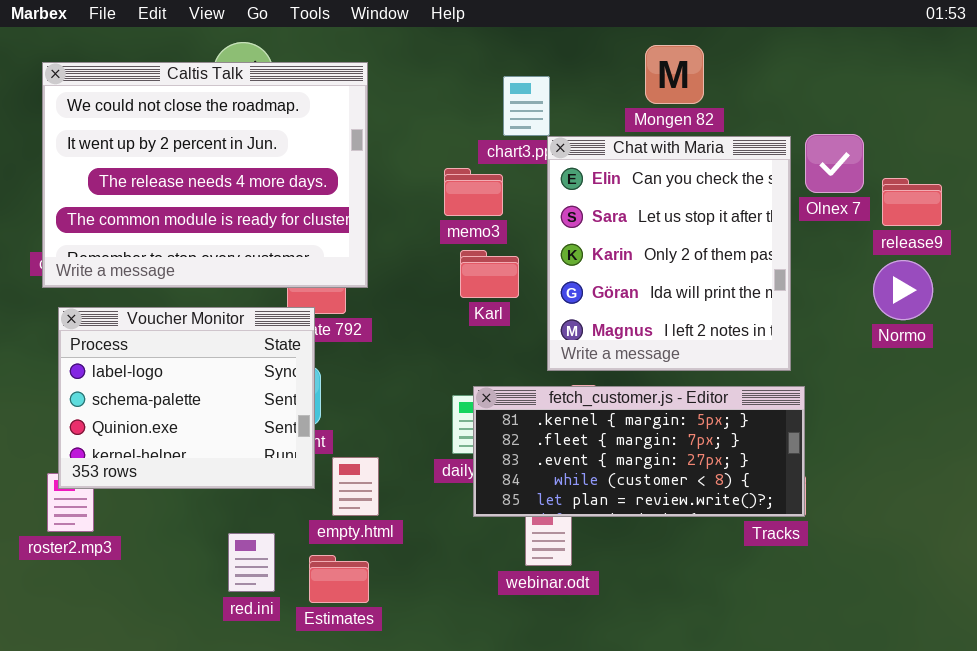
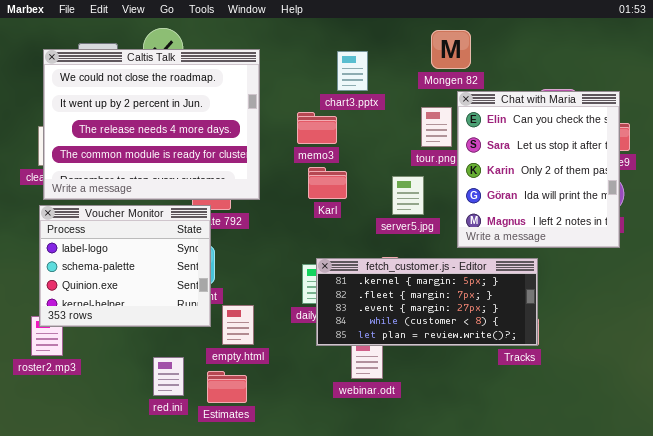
Caltis Talk: [42,62,368,288] -> [43,49,260,200], moved
Chat with Maria: [547,136,791,371] -> [457,91,620,248], moved

